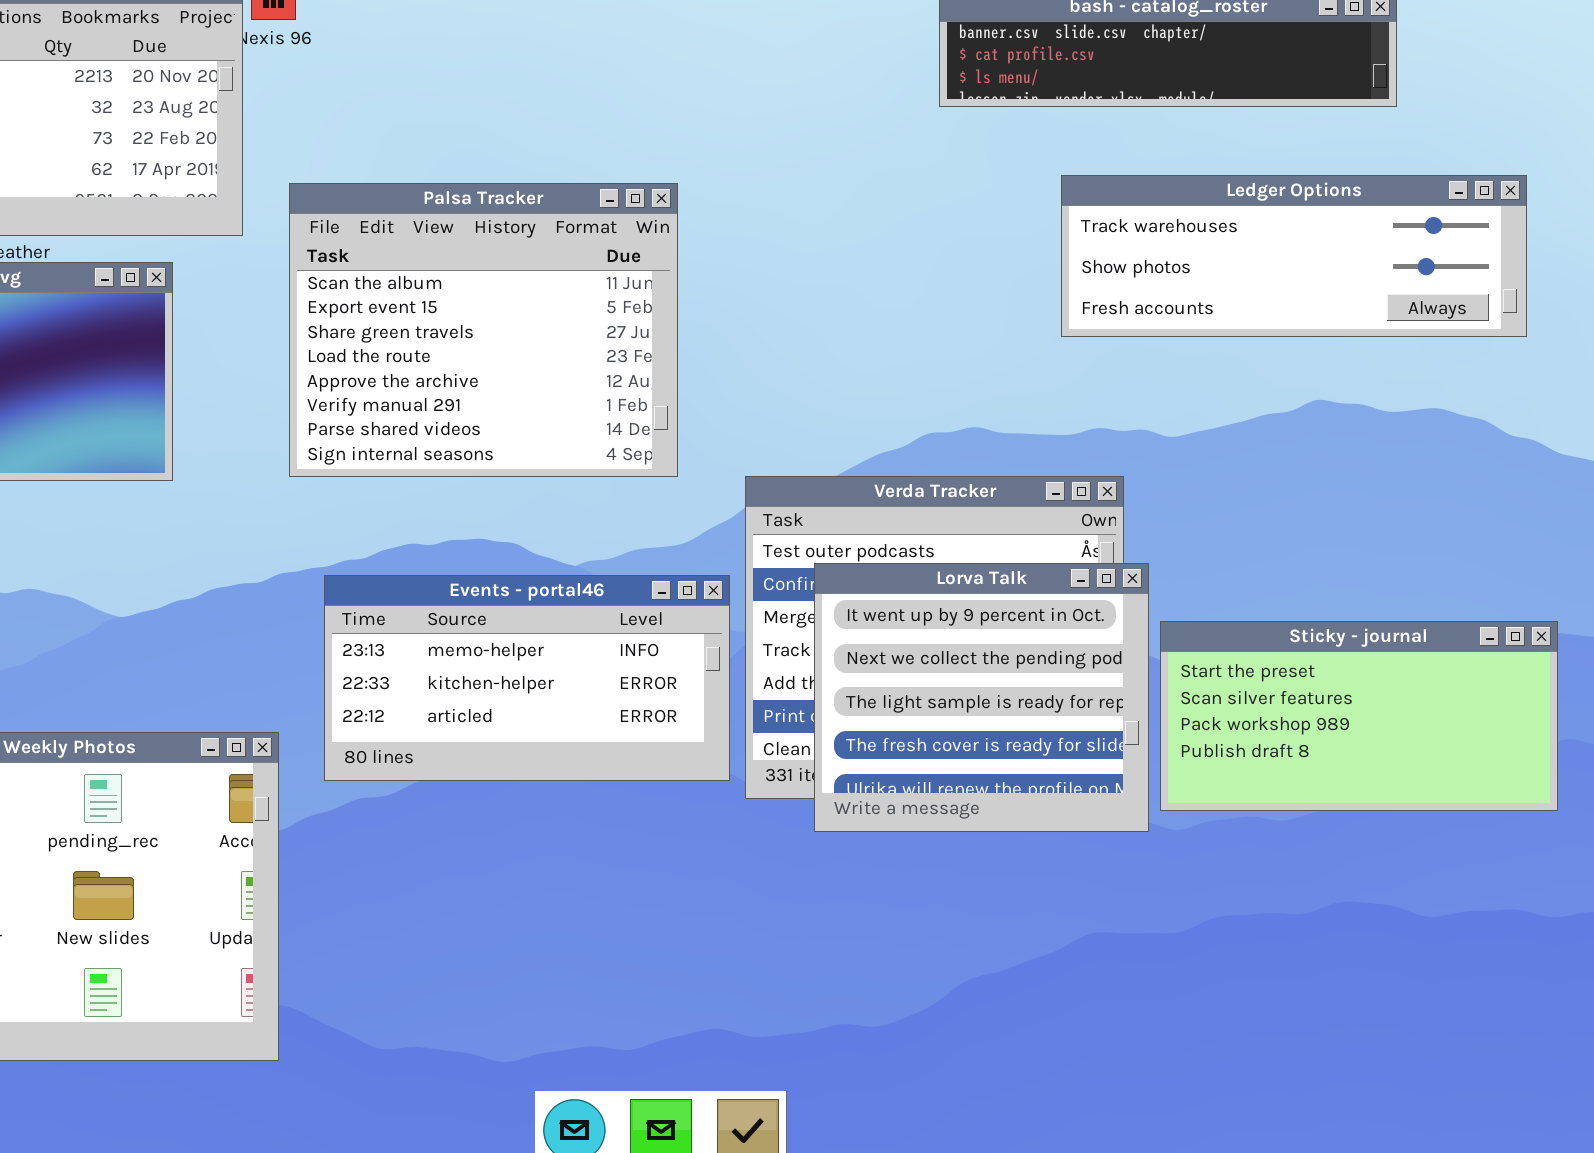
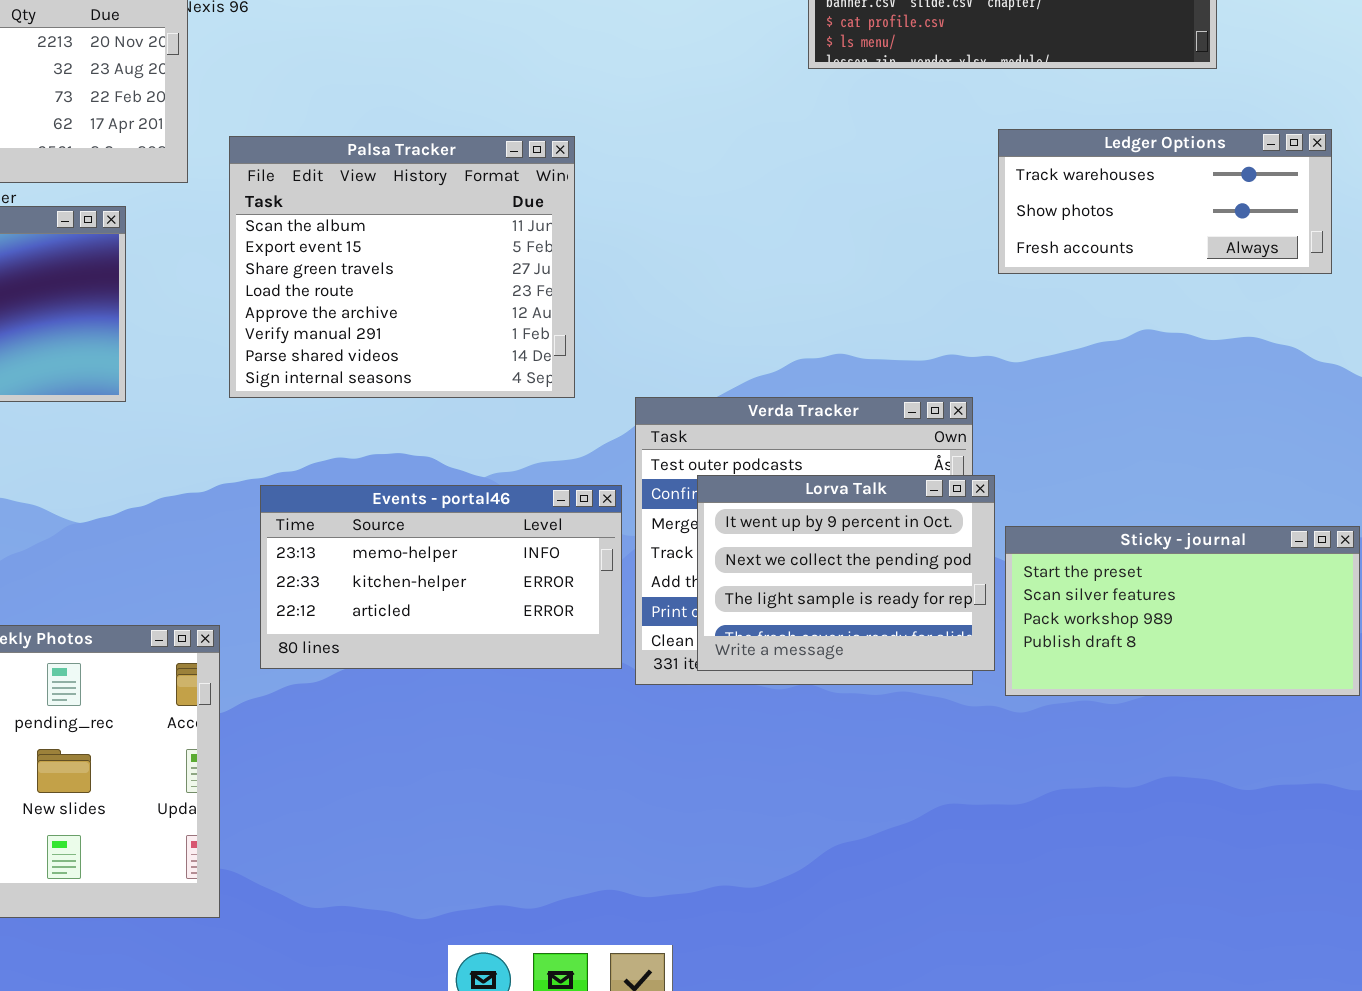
Ledger Options: [1061,175,1527,337] -> [998,129,1332,274], resized
Lorva Talk: [814,563,1149,832] -> [697,475,995,671], resized

